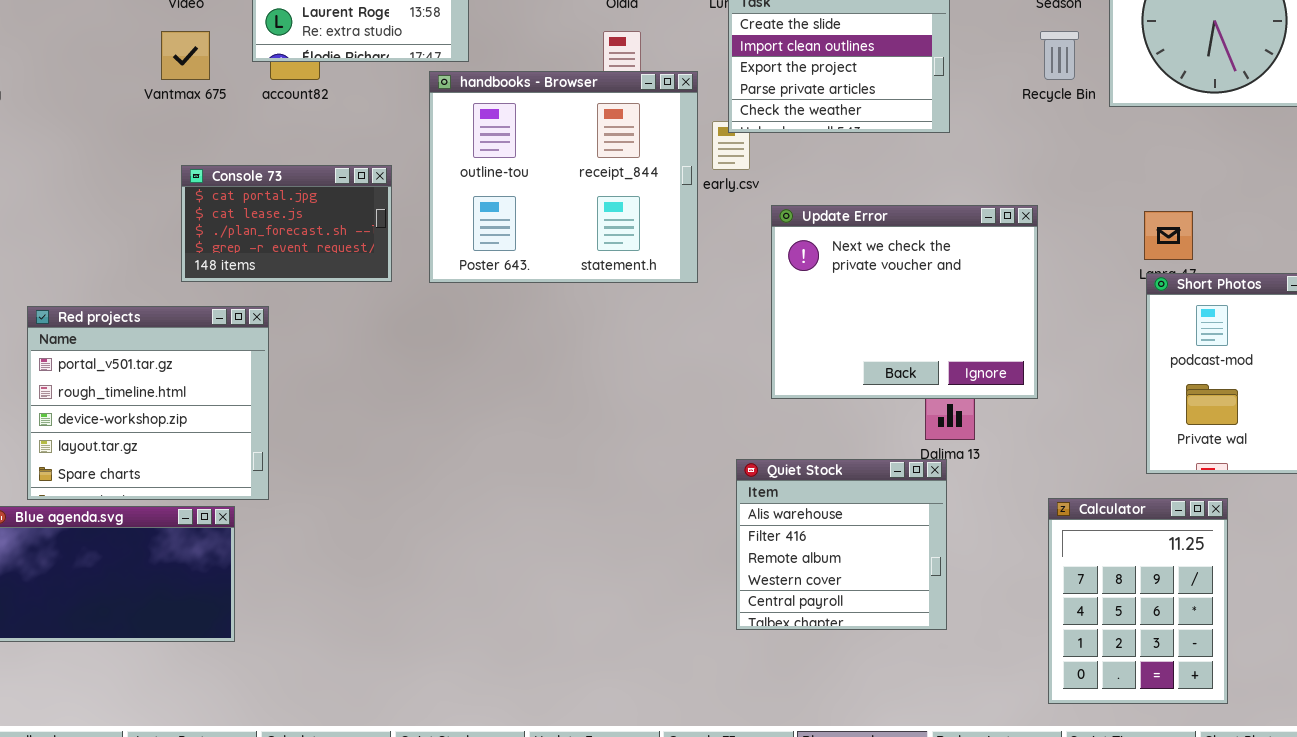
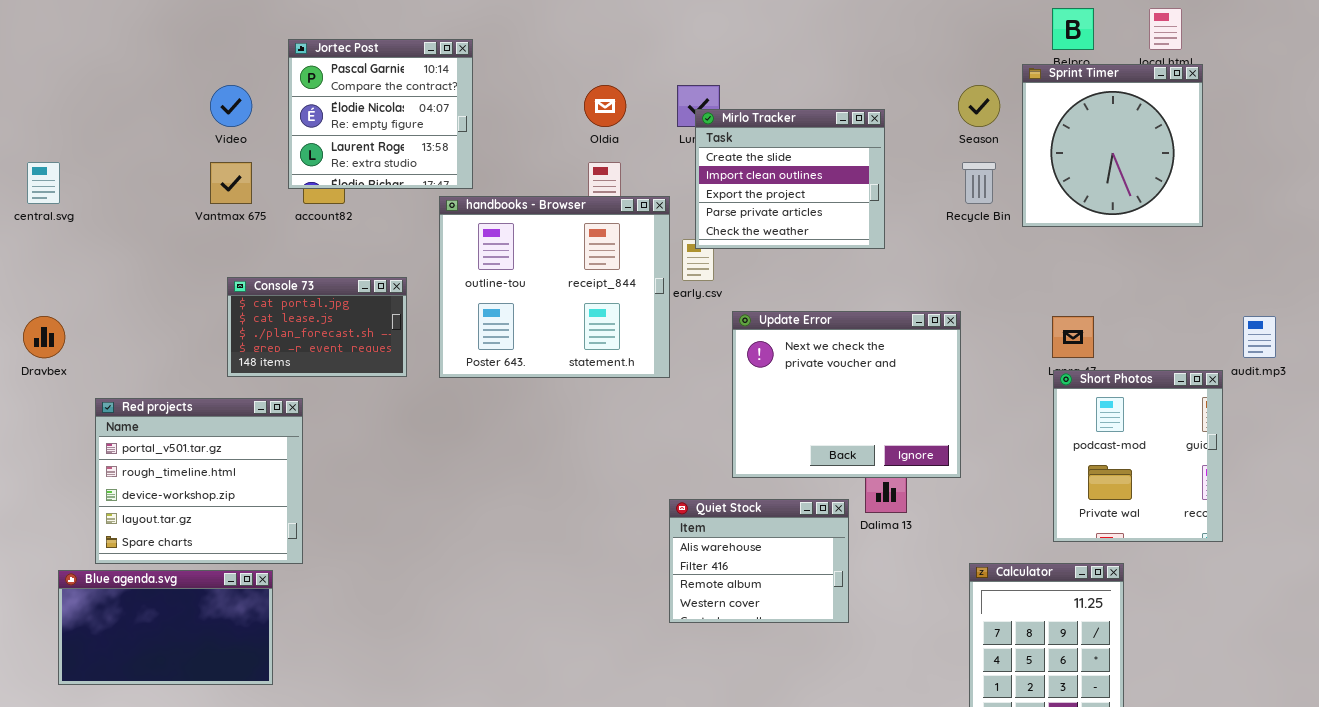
Quiet Stock: [736,459,947,630] -> [669,499,849,623], moved, resized

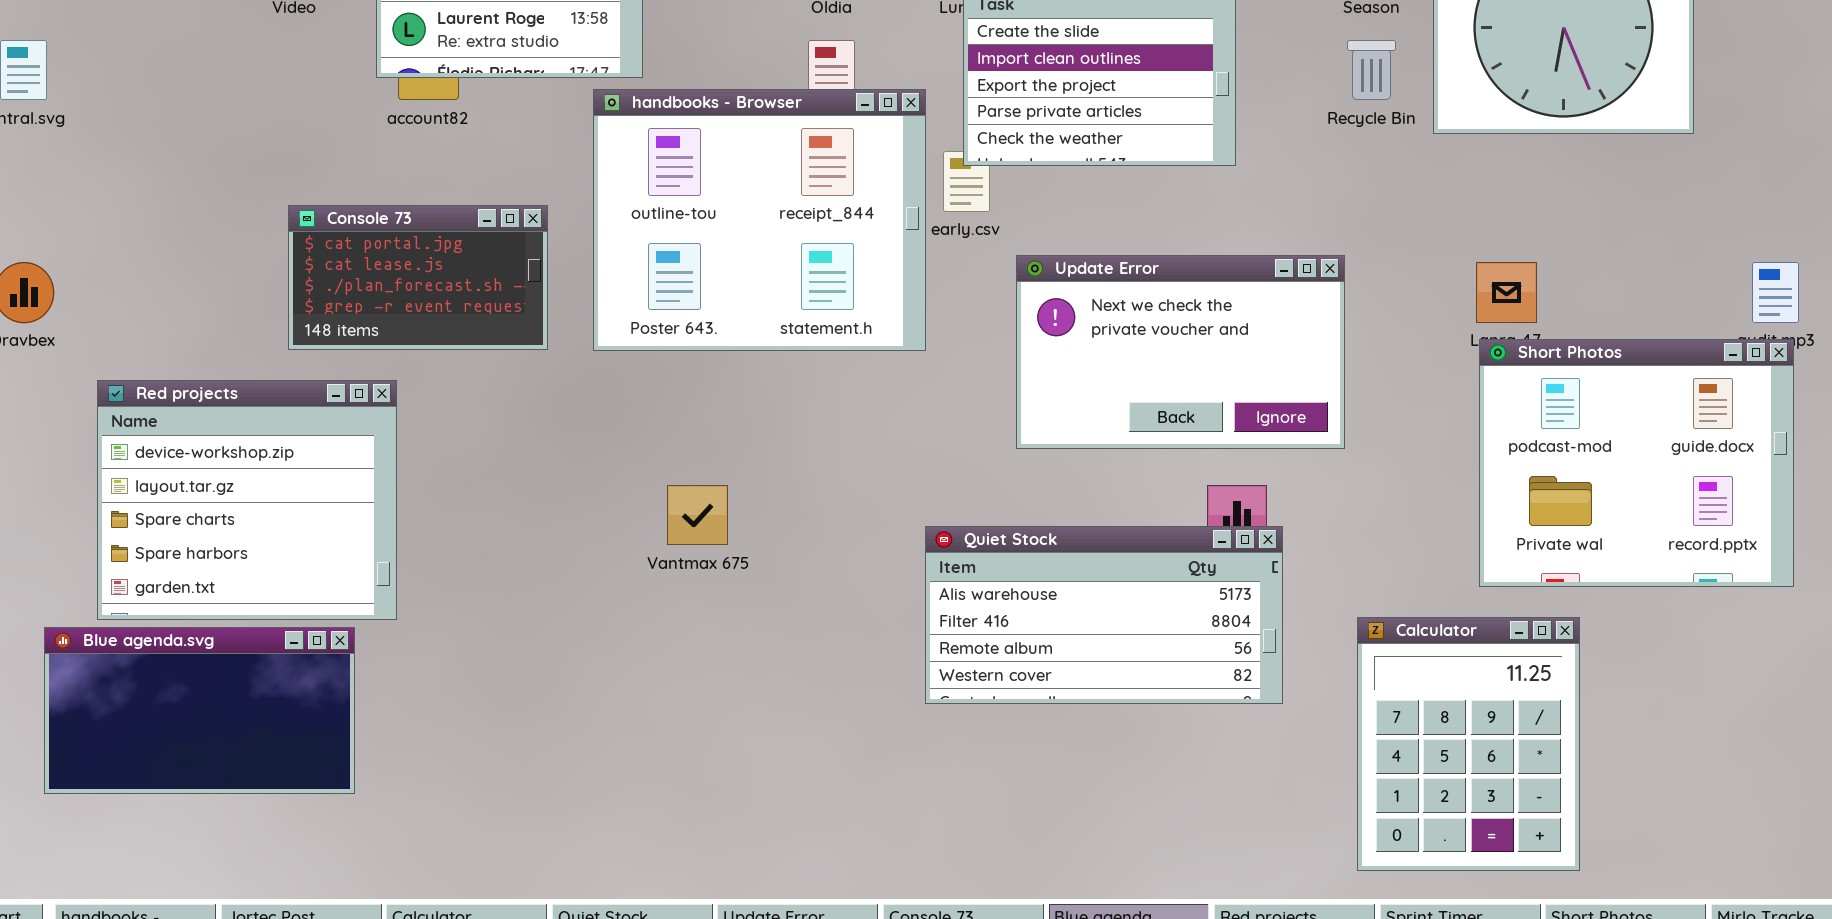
Vantmax 675: [210,162,252,204] -> [667,485,728,545], moved
Update Error: [732,311,961,478] -> [1016,255,1345,449], resized
Short Photos: [1053,370,1223,542] -> [1479,339,1794,587], resized
Red projects: [95,398,303,564] -> [97,380,397,620], scrolled down 2 rows
Quiet Stock: [669,499,849,623] -> [925,526,1283,704], resized

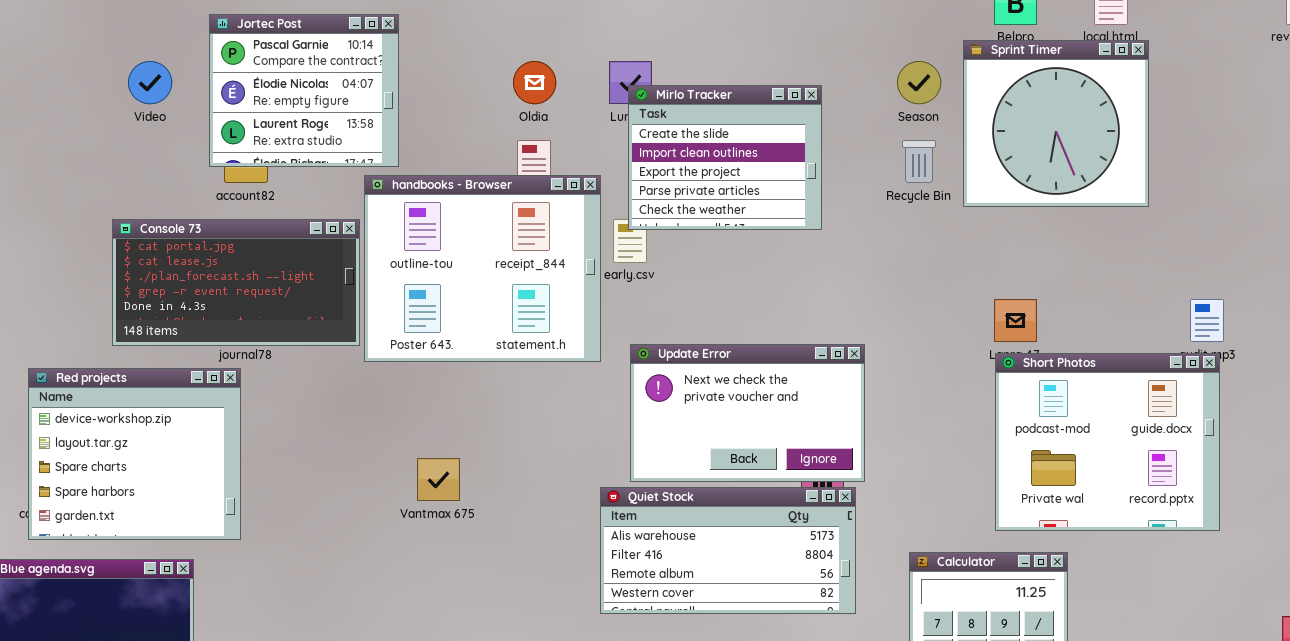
Console 73: [288,205,548,350] -> [112,219,360,346], moved, resized
Update Error: [1016,255,1345,449] -> [630,344,865,482], moved
Red projects: [97,380,397,620] -> [28,368,241,540], moved

